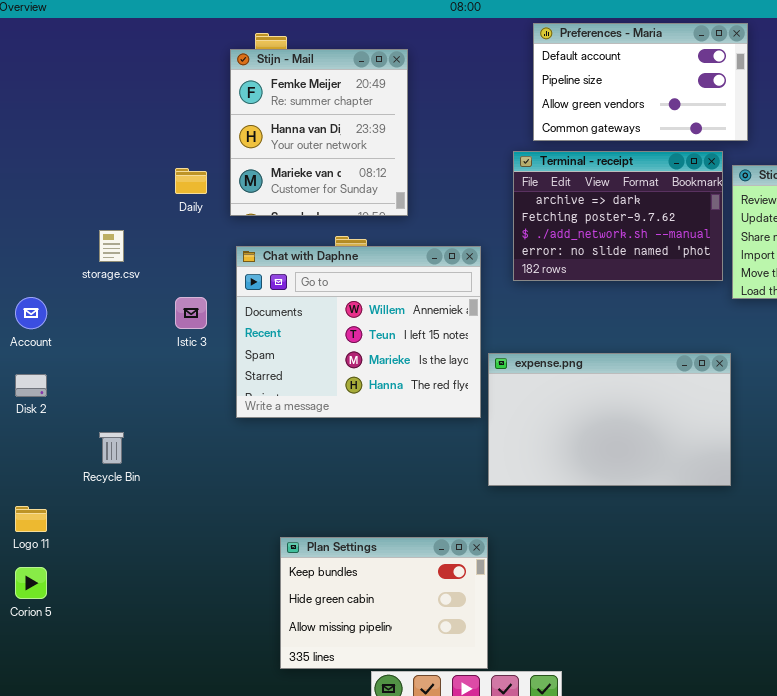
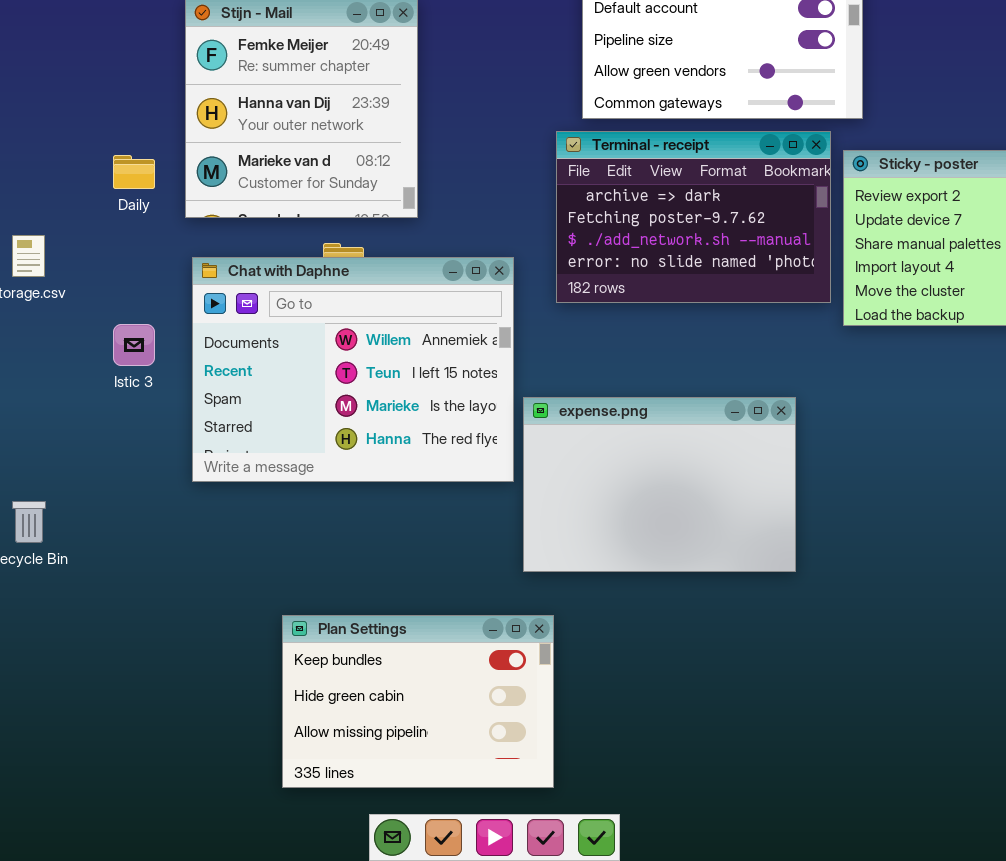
expense.png: [488,353,731,486] -> [523,397,796,572], resized
Plan Settings: [280,537,488,669] -> [282,615,554,788], moved

